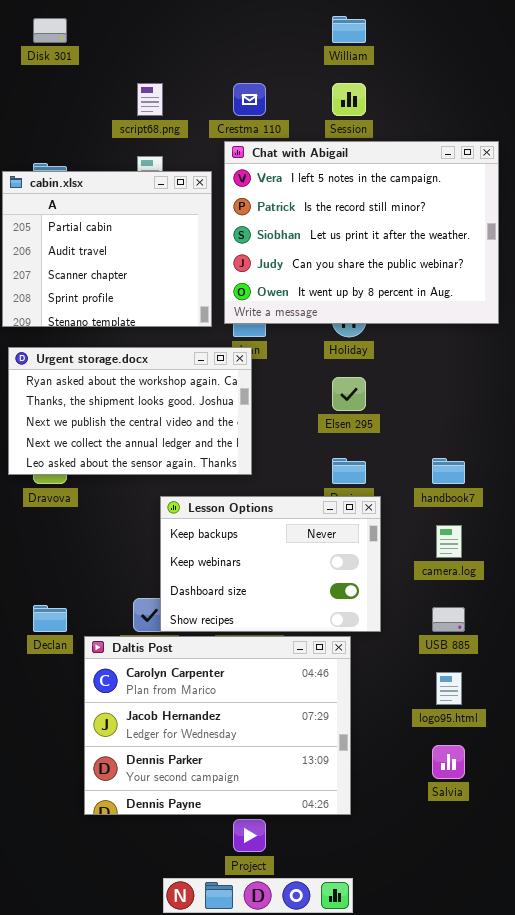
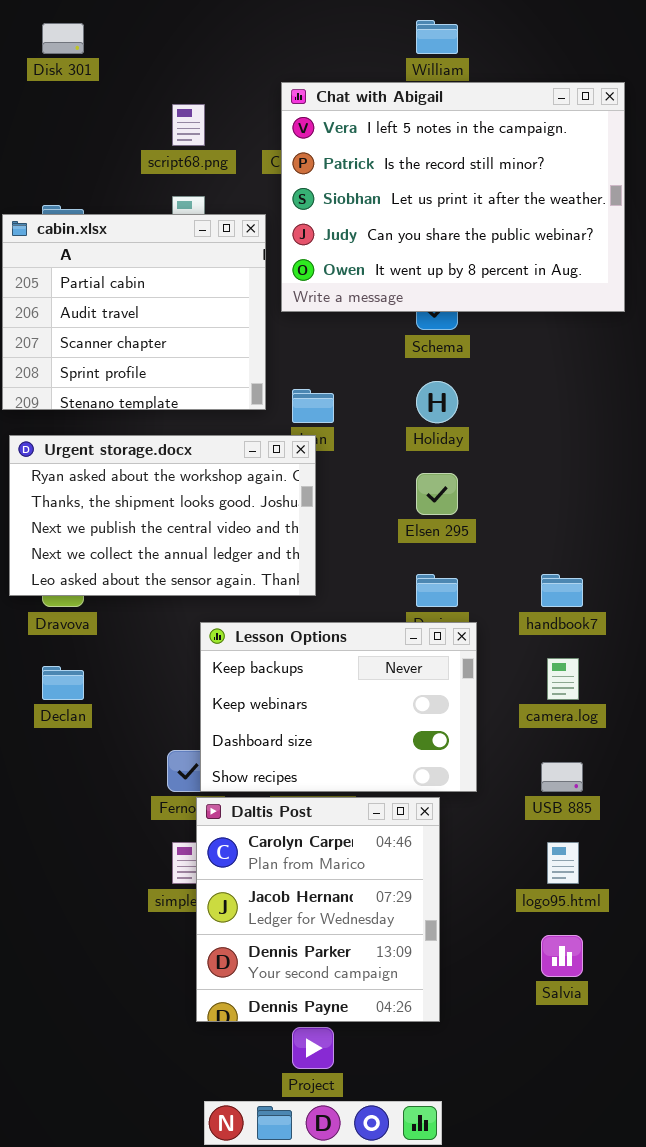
Chat with Abigail: [224,141,499,324] -> [281,82,625,312], moved
Declan: [33,605,67,632] -> [42,666,84,700], moved
Daltis Post: [84,636,351,815] -> [196,797,440,1022], resized

